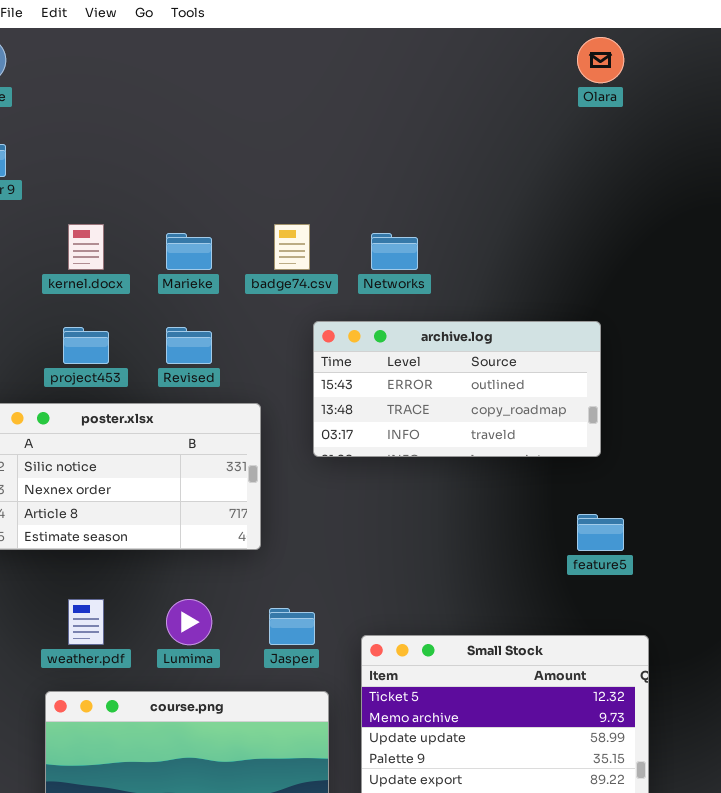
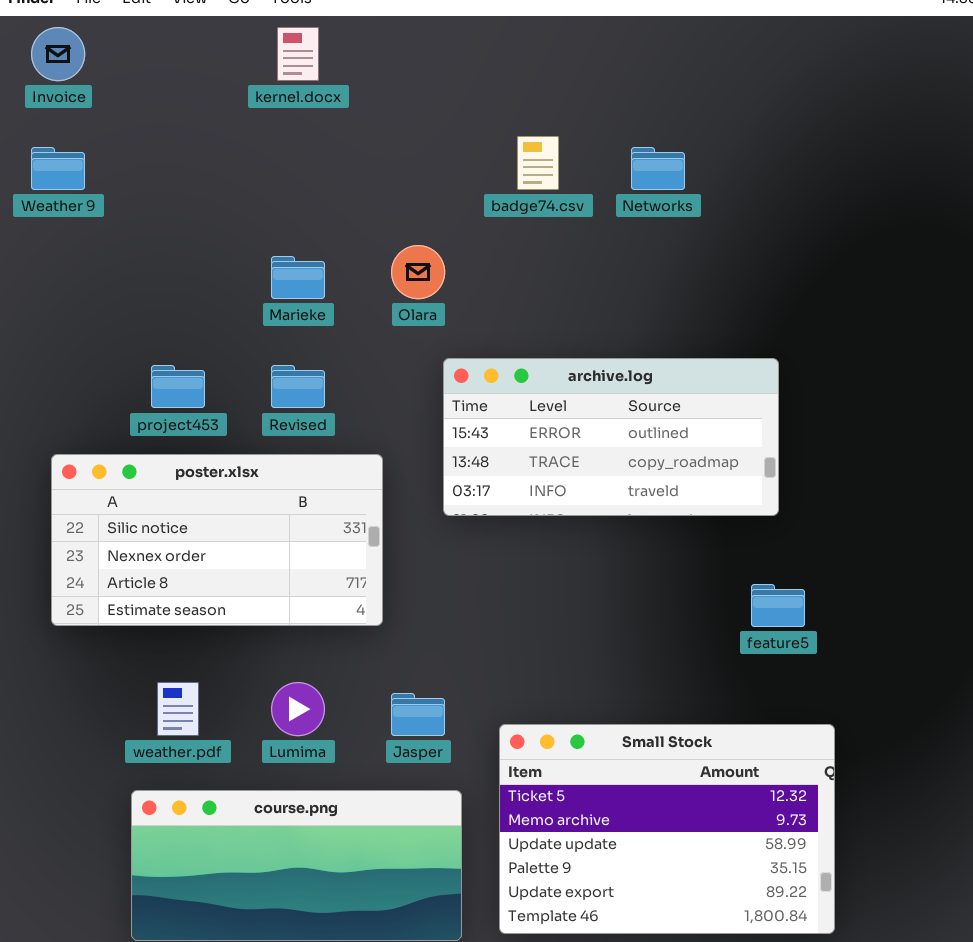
Olara: [577,37,624,83] -> [391,245,445,299], moved
kernel.docx: [68,224,104,270] -> [277,27,319,81], moved
badge74.csv: [274,224,310,270] -> [517,136,559,190], moved
Networks: [371,233,418,270] -> [631,147,685,190], moved

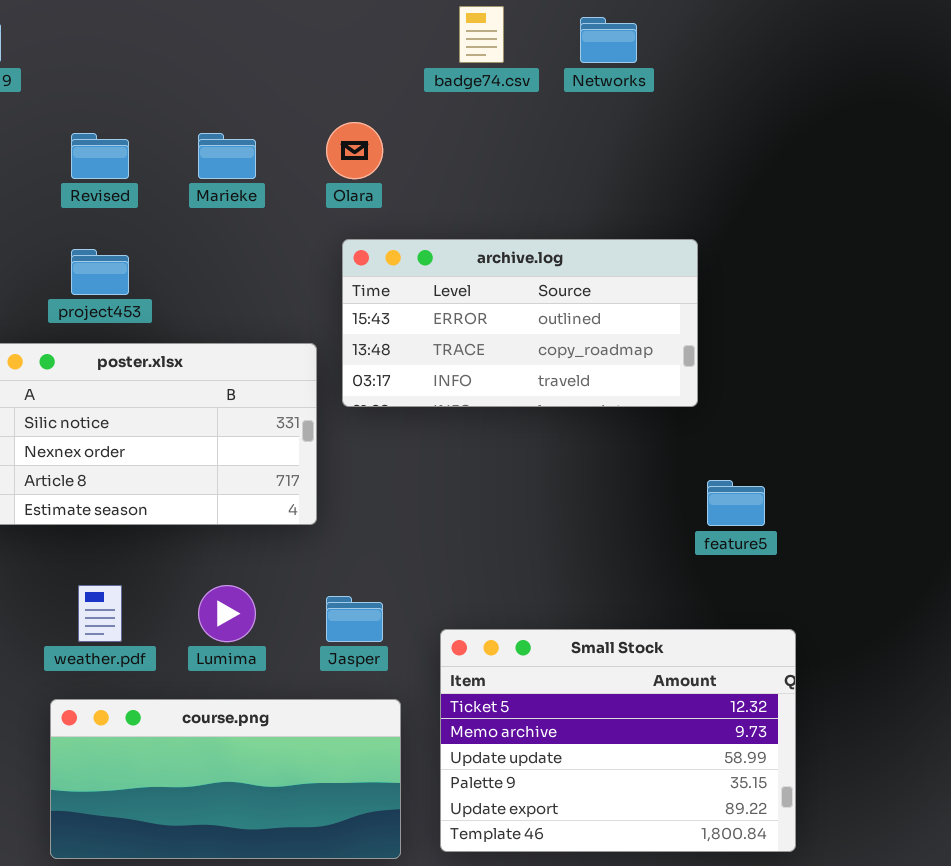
archive.log: [443,358,779,516] -> [342,239,698,407], moved
Revised: [271,365,325,408] -> [71,133,129,179], moved

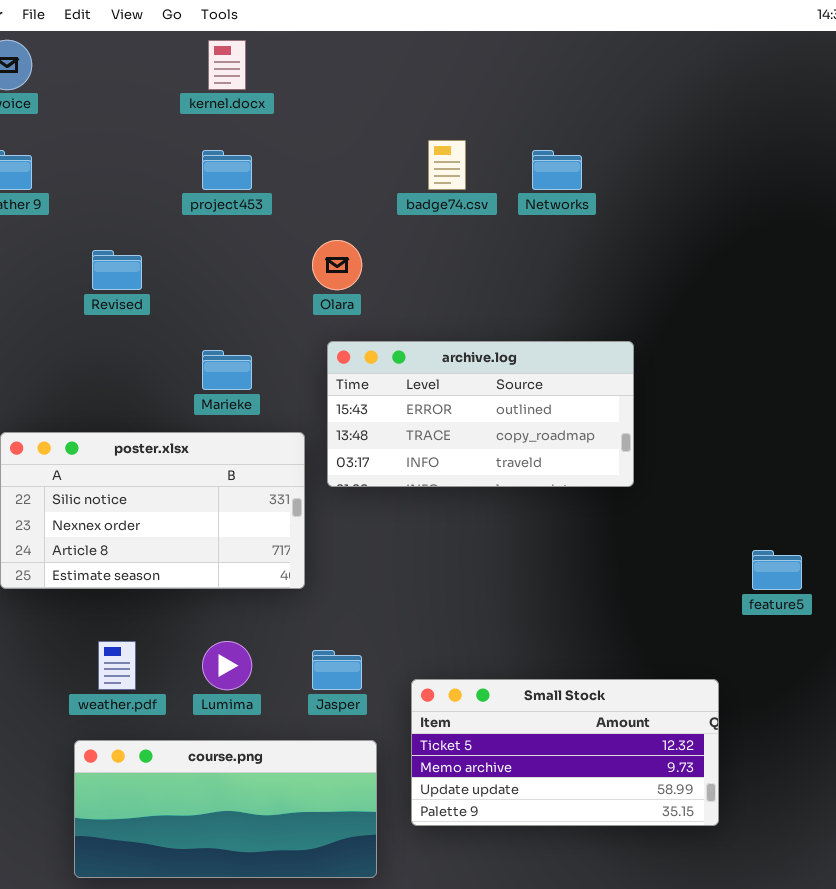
Marieke: [198,133,256,179] -> [202,350,252,390], moved
project453: [71,249,129,295] -> [202,150,252,190], moved
feature5: [707,480,765,526] -> [752,550,802,590], moved
Small Stock: [440,629,796,852] -> [411,679,719,826], resized

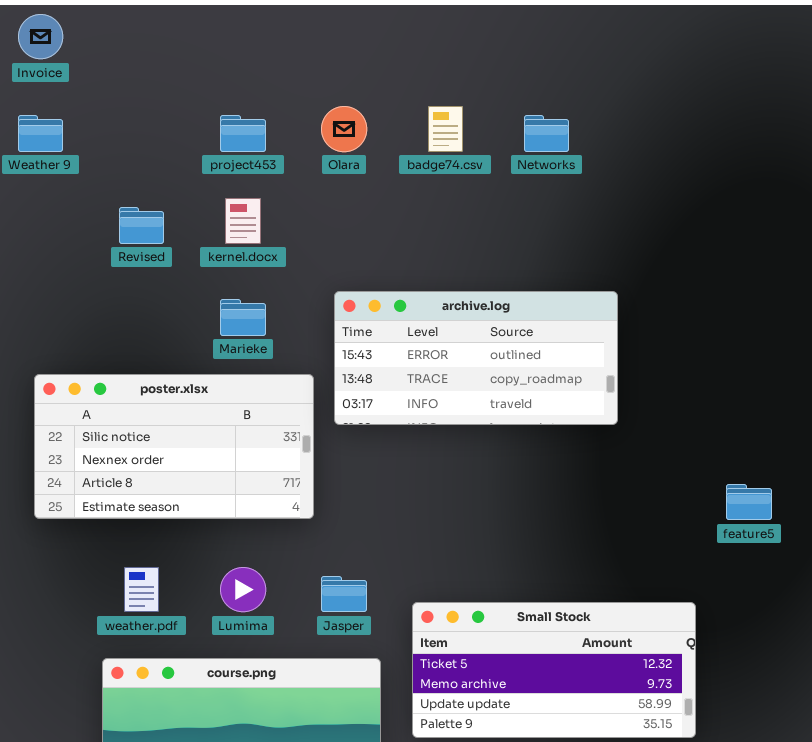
kernel.docx: [208,40,246,90] -> [225,198,261,244], moved
Olara: [312,240,362,290] -> [321,106,367,152], moved

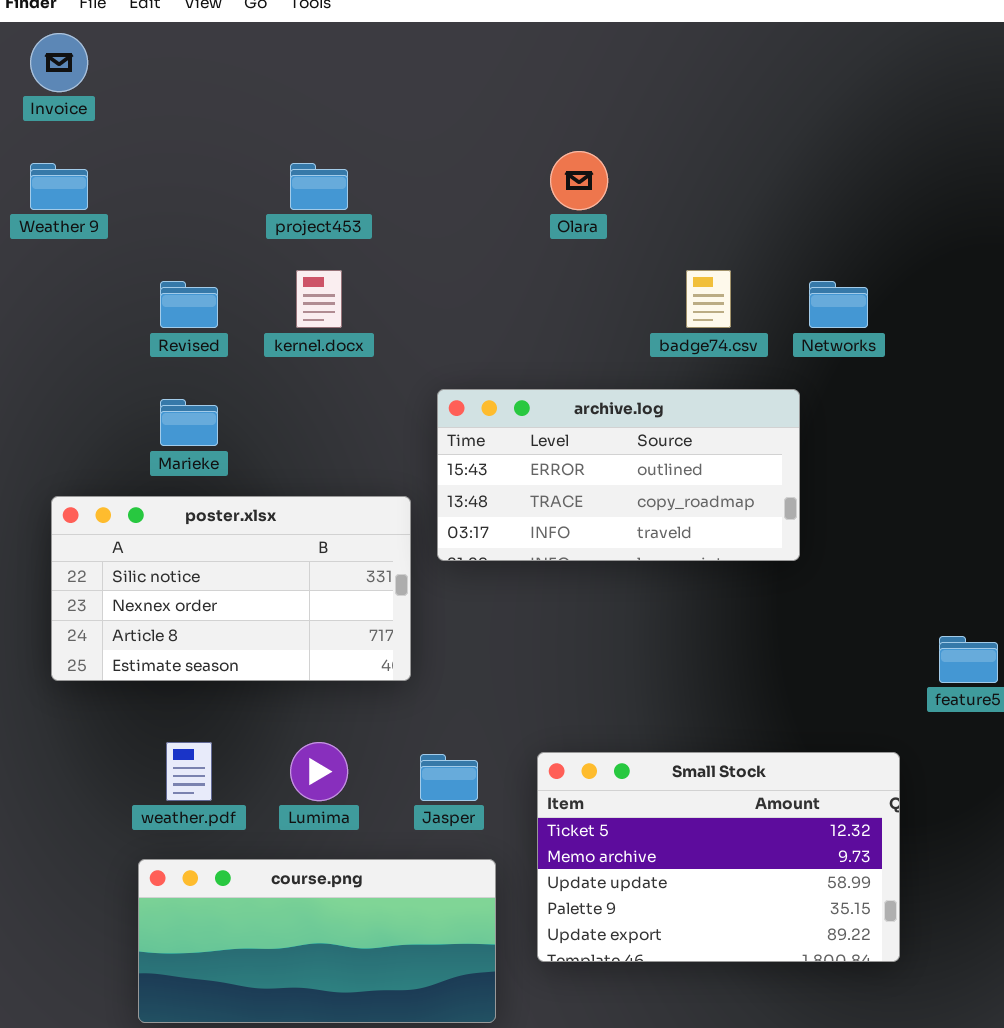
Olara: [321,106,367,152] -> [550,151,608,210], moved
badge74.csv: [428,106,463,152] -> [686,270,731,328], moved
Networks: [524,115,569,152] -> [809,281,868,328], moved
Marieke: [220,299,266,336] -> [160,399,218,446], moved
Small Stock: [412,602,696,738] -> [537,752,900,962], resized

